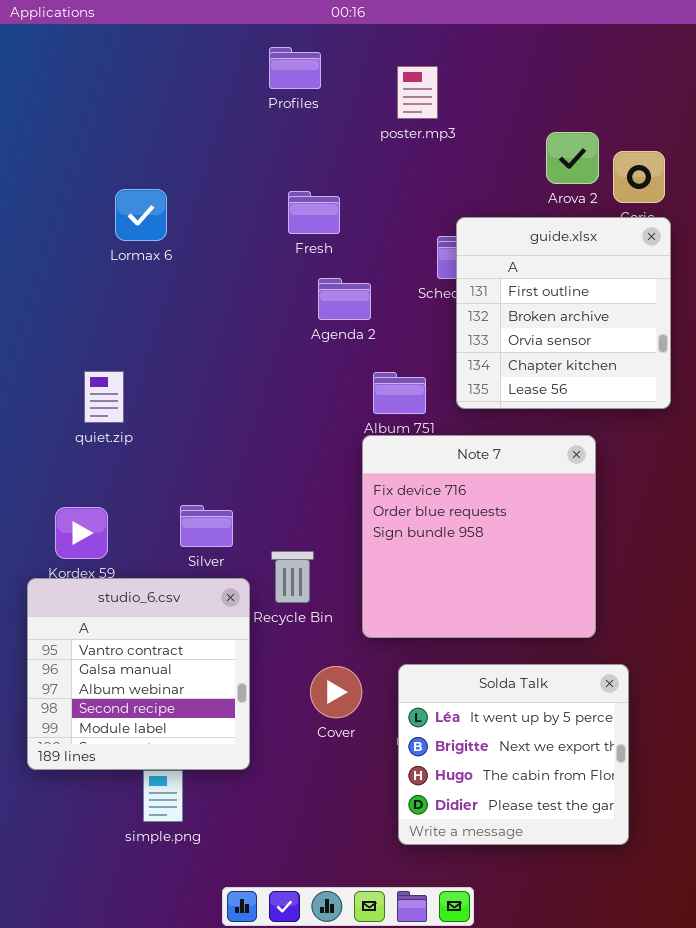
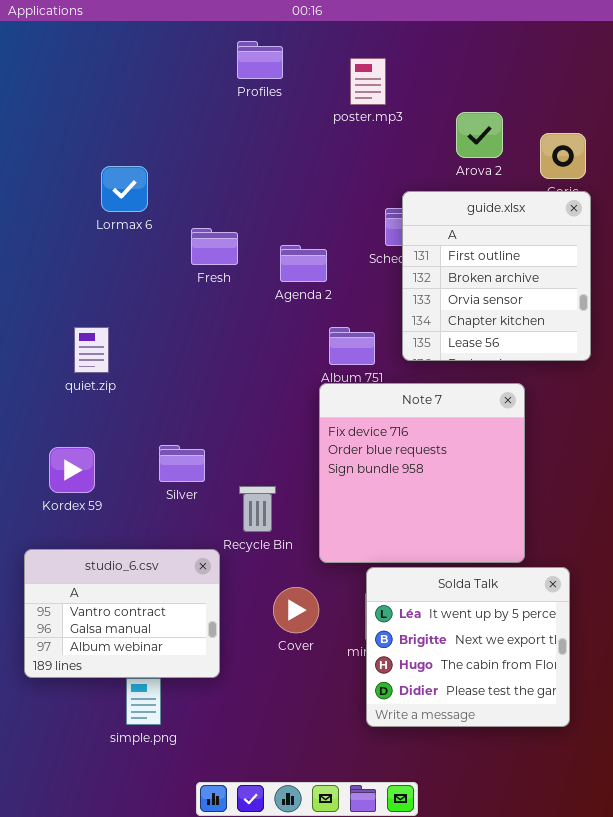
Arova 2: [546,132,599,184] -> [456,112,503,158], moved
Fresh: [288,191,340,234] -> [191,228,238,265], moved
studio_6.csv: [27,578,250,770] -> [24,549,220,678], resized
Solda Talk: [398,664,629,845] -> [366,567,570,727], moved

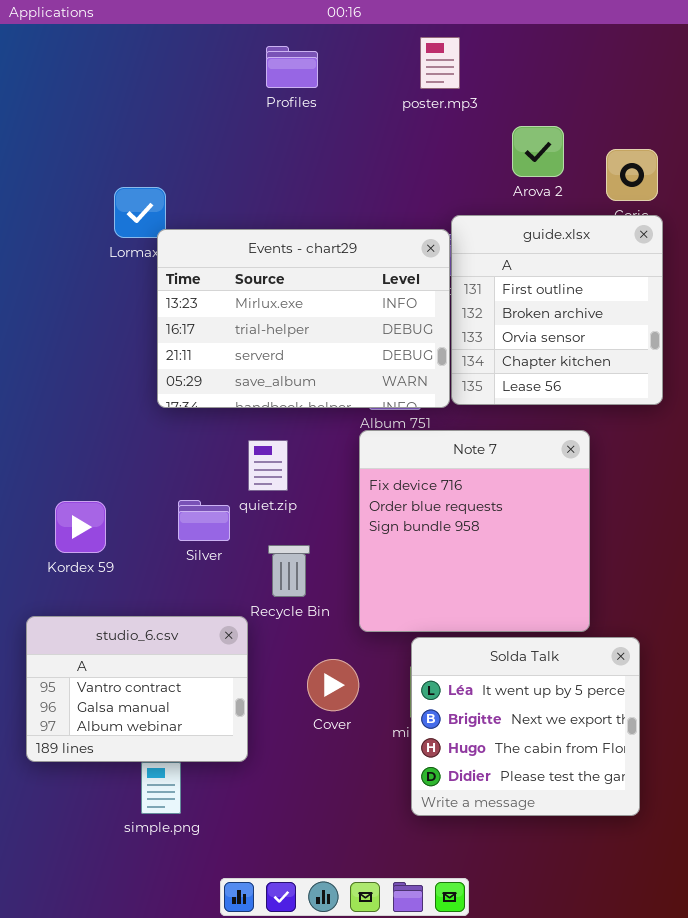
poster.mp3: [350,58,386,105] -> [420,37,460,89], moved
Events - chart29: none -> [157,229,450,408], opened
quiet.zip: [74,327,109,373] -> [248,440,288,491], moved

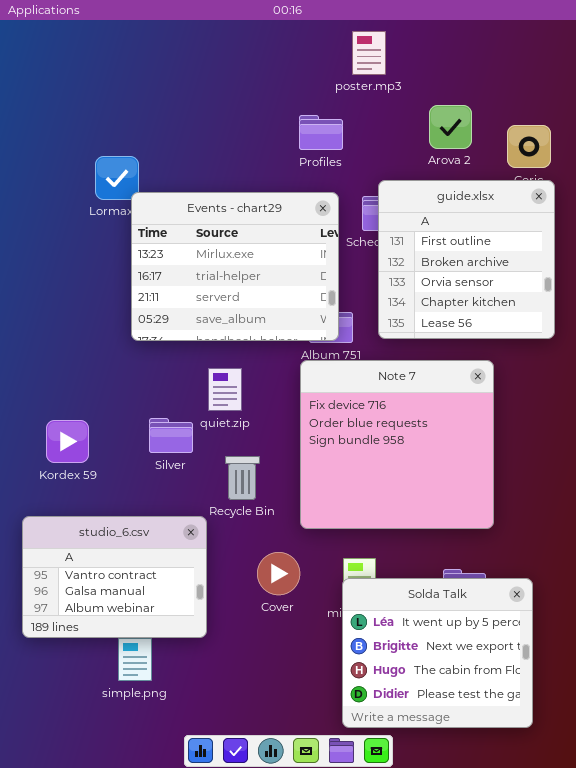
Profiles: [266,46,318,88] -> [299,115,343,150], moved
Events - chart29: [157,229,450,408] -> [131,192,339,341], resized
Solda Talk: [411,637,640,816] -> [342,578,533,728], moved

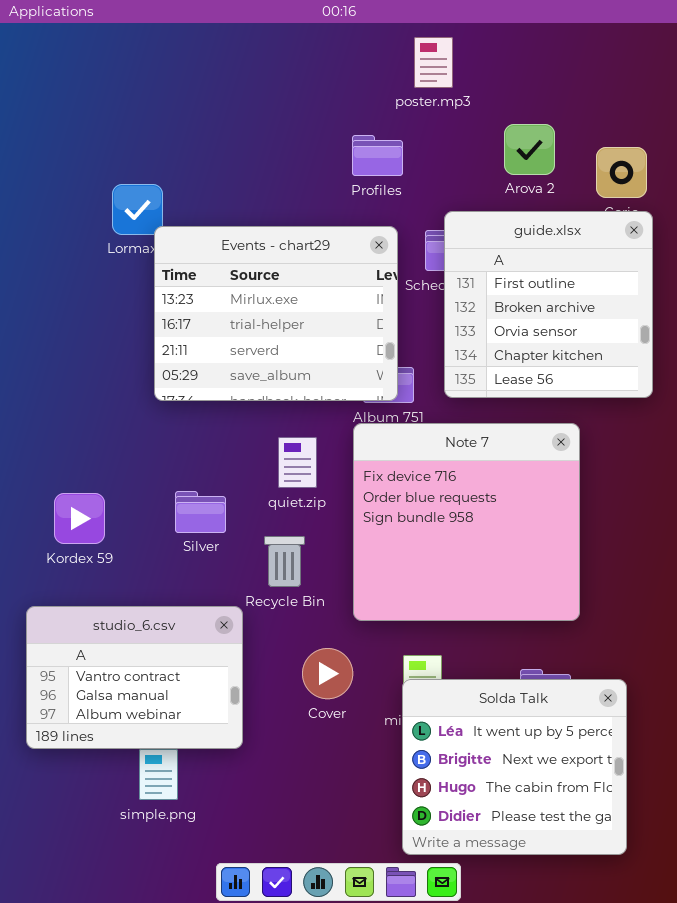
quiet.zip: [208,368,242,411] -> [278,437,317,488], moved

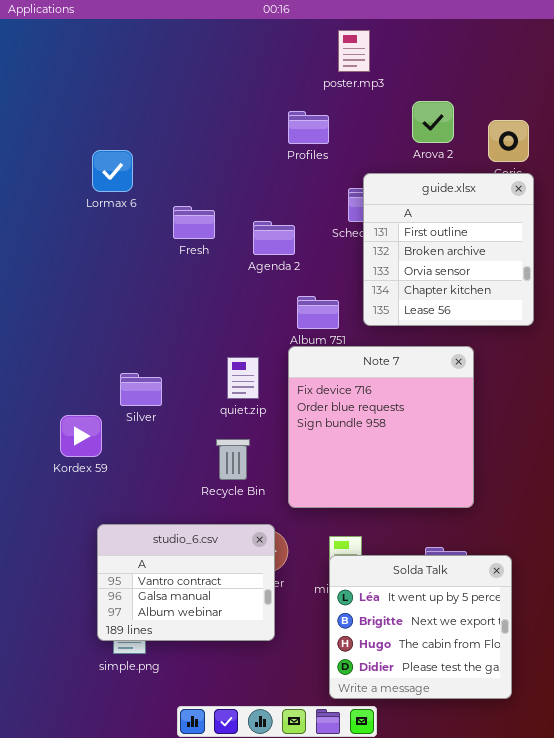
Events - chart29: [154,226,398,401] -> none, closed
Silver: [175,491,226,533] -> [120,373,162,406], moved
Kordex 59: [54,493,105,544] -> [60,415,102,457], moved
studio_6.csv: [26,606,243,749] -> [97,524,275,641], moved

